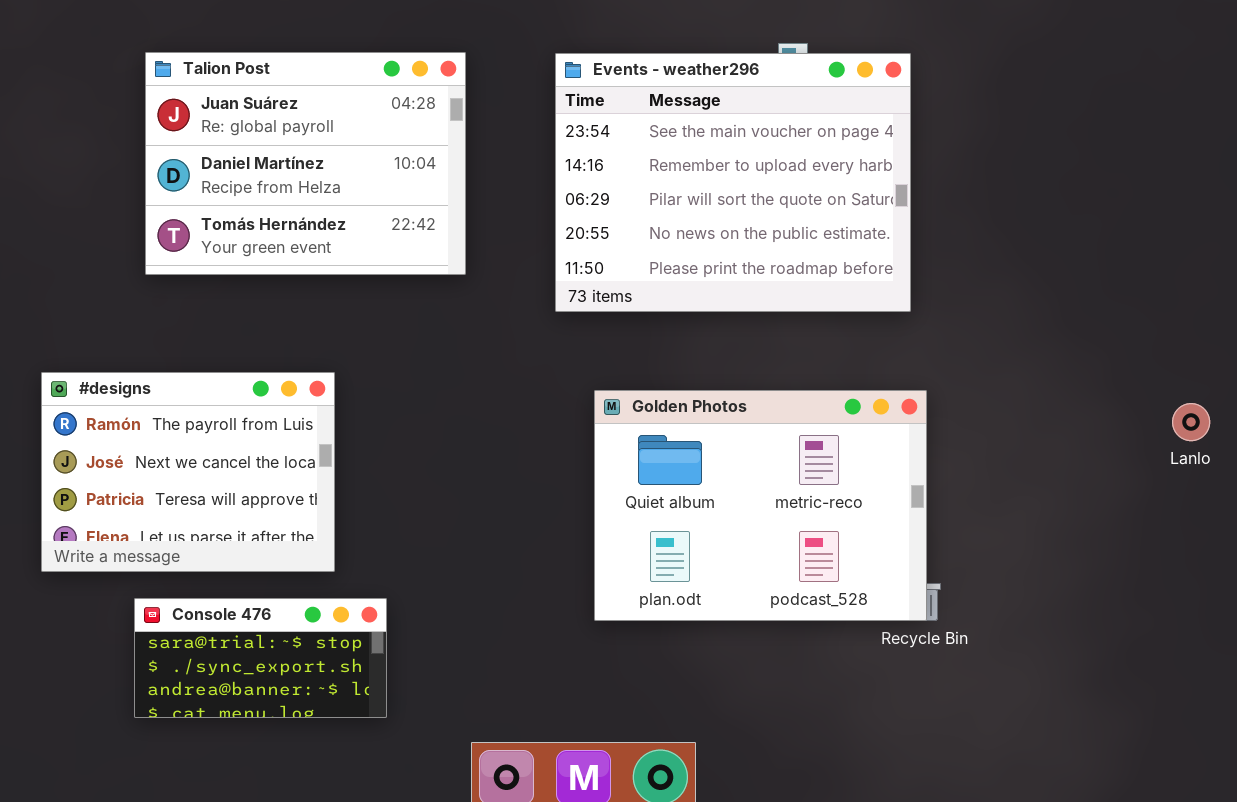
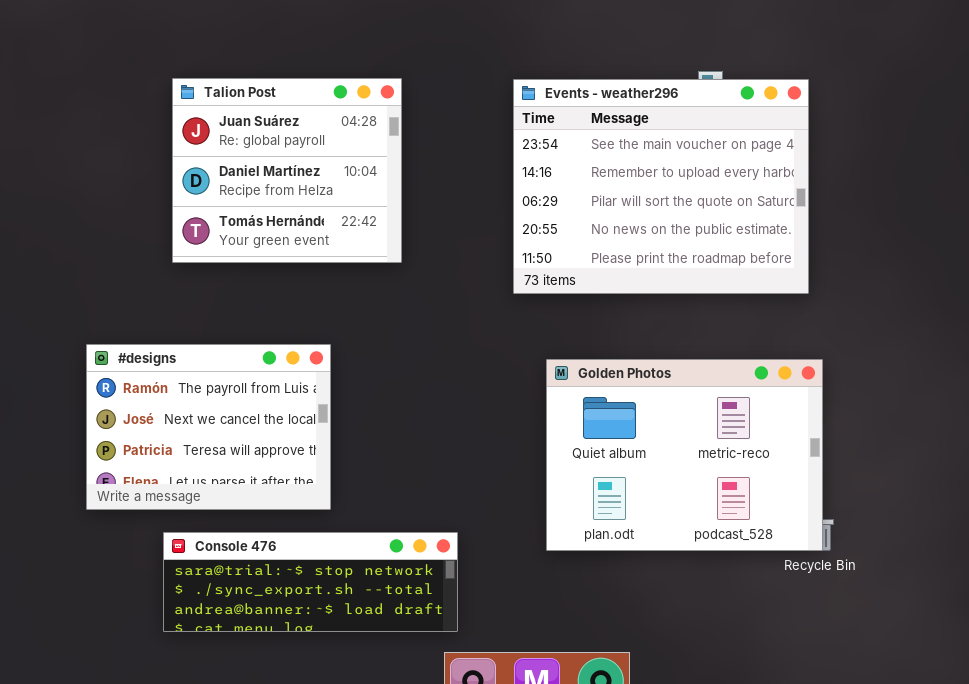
Talion Post: [145,52,466,275] -> [172,78,402,263], resized
Console 476: [134,598,387,718] -> [163,532,458,632], resized

